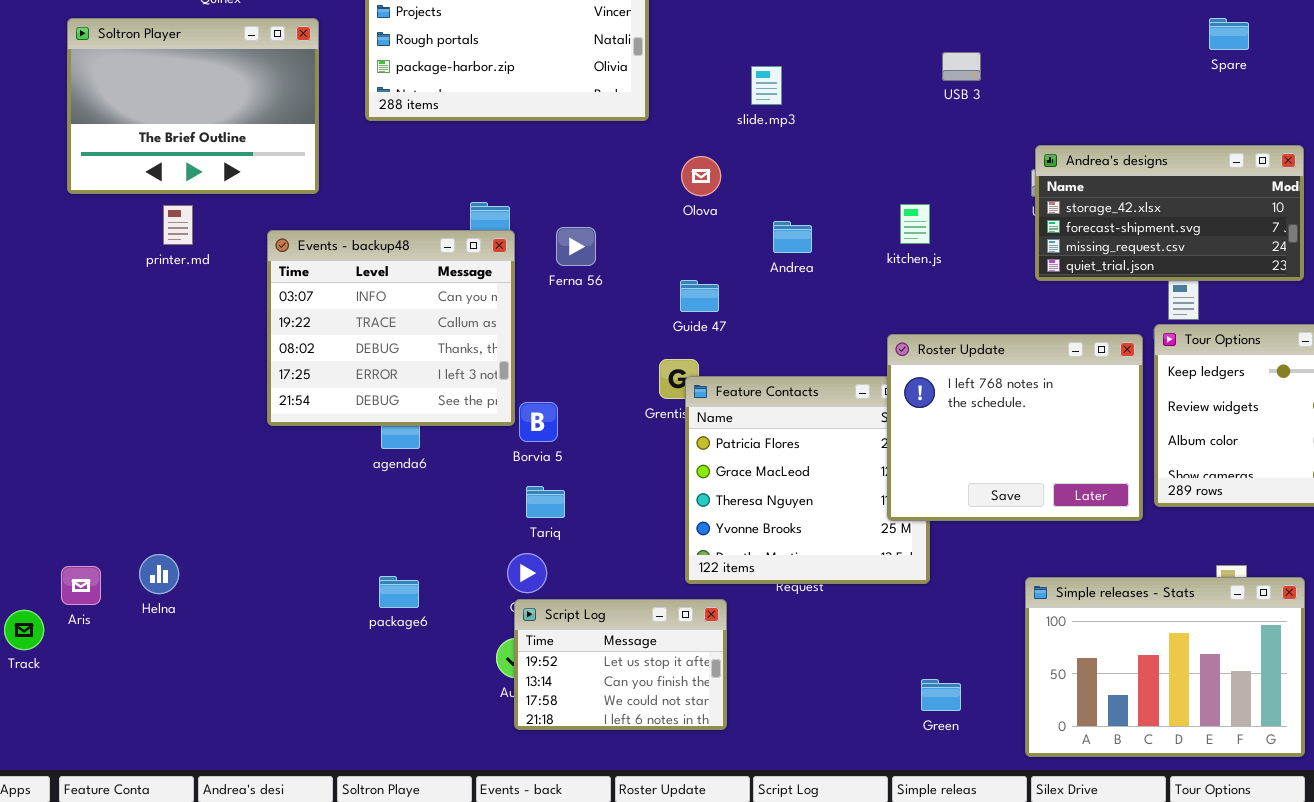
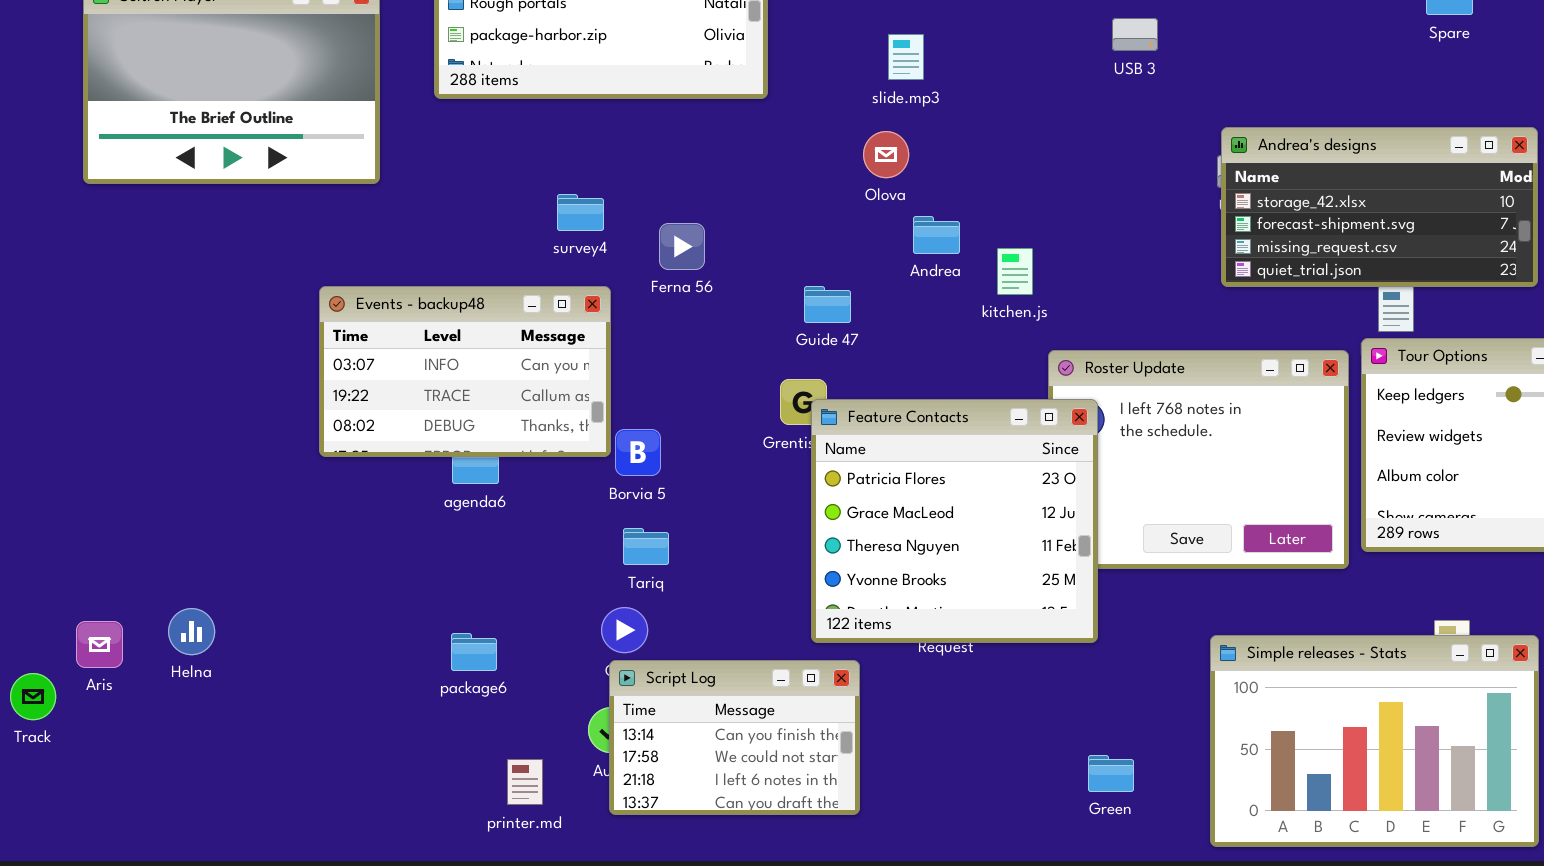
Olova: [681,156,721,196] -> [863,131,909,178], moved
kitchen.js: [900,204,930,244] -> [997,248,1033,295], moved
printer.md: [163,205,193,245] -> [507,759,543,805], moved
Events - backup48: [267,230,515,426] -> [319,286,611,457], resized
Feature Contacts: [685,376,930,584] -> [811,399,1098,643], raised
Script Log: [514,599,727,730] -> [609,660,860,815], scrolled down 1 row

